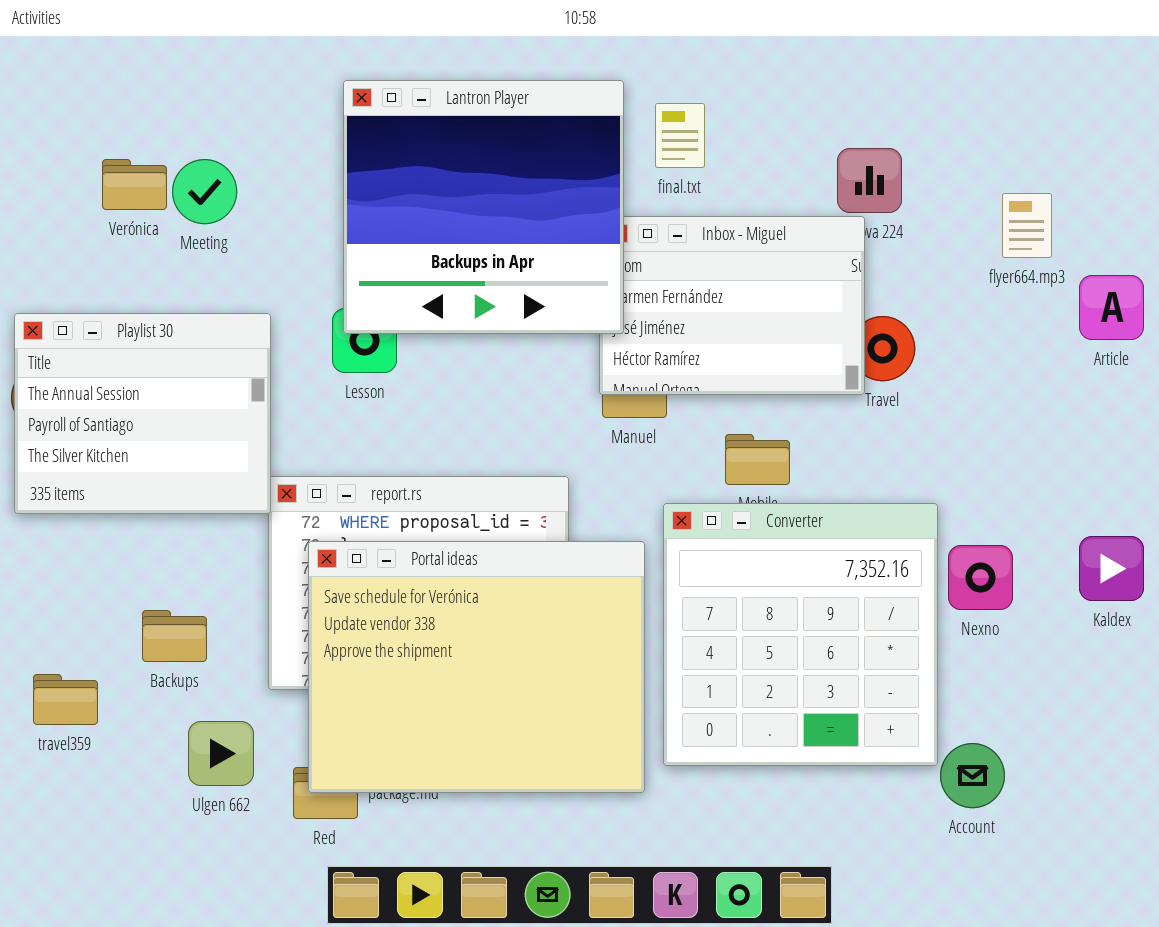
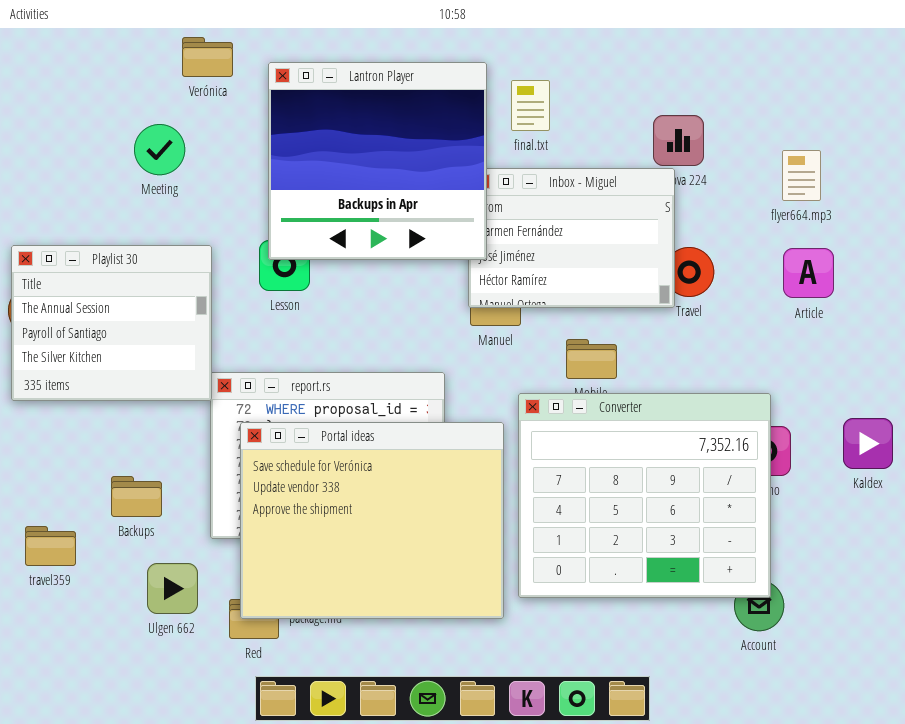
Verónica: [102,159,167,210] -> [182,37,233,77], moved
Article: [1079,275,1144,340] -> [783,248,834,298], moved
Converter: [663,503,938,766] -> [518,393,771,598], resized

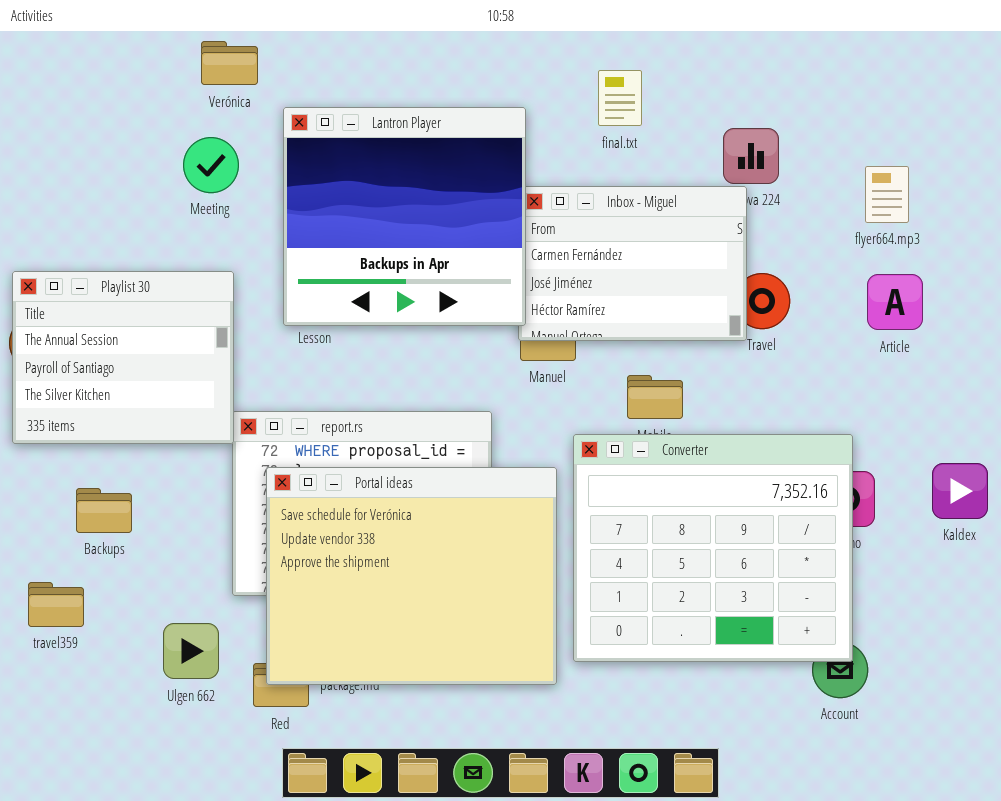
Lantron Player: [268,62,487,260] -> [283,107,526,326], moved
final.txt: [511,80,550,131] -> [598,70,642,126], moved
Meeting: [134,124,185,175] -> [183,137,239,193], moved
Backups: [111,476,162,517] -> [76,488,132,533], moved

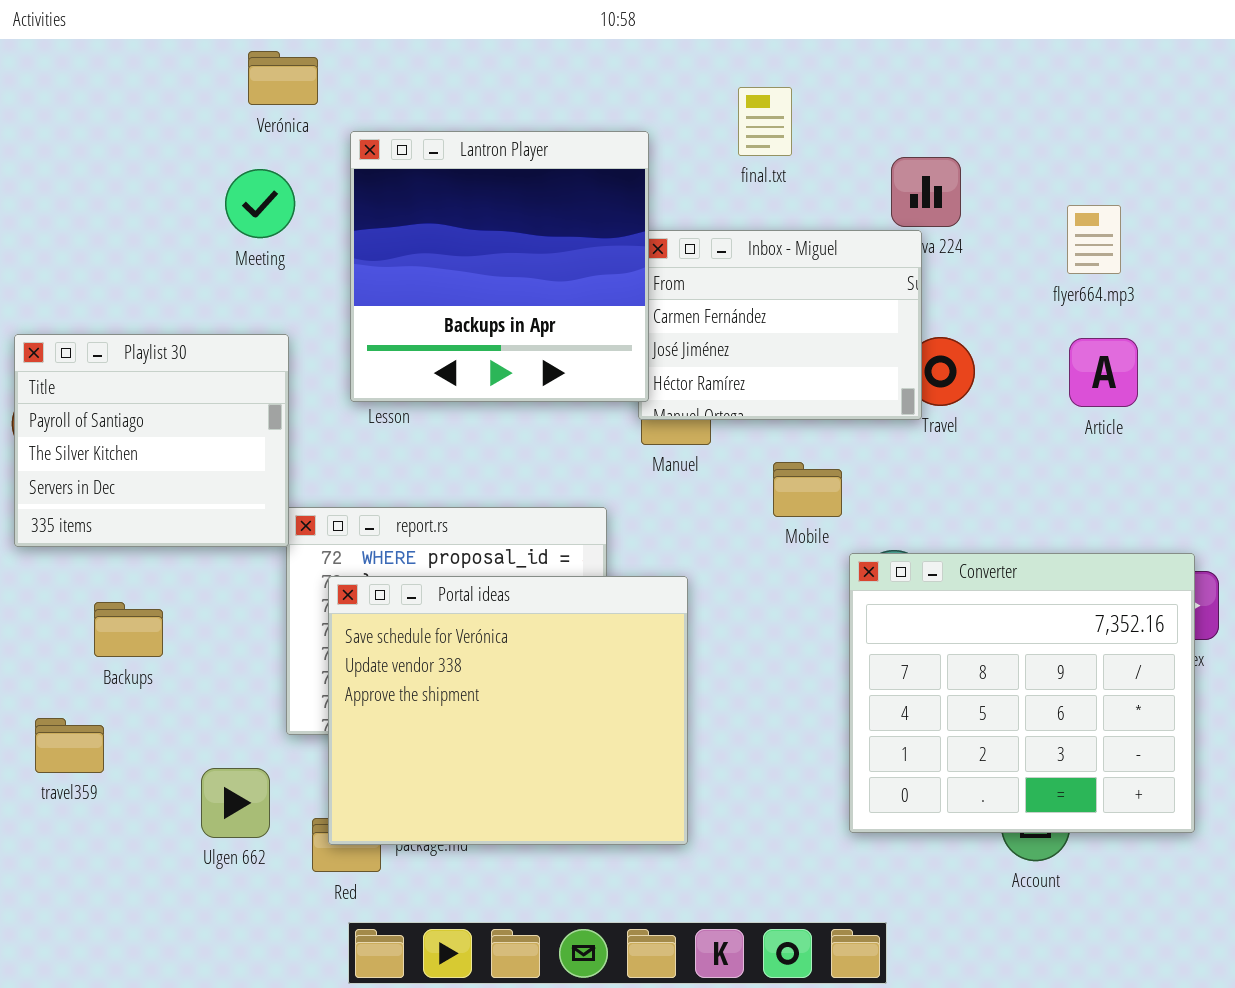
Playlist 30: [12,271,234,444] -> [14,334,289,547], scrolled down 1 row
Converter: [573,434,853,662] -> [849,553,1195,833], moved

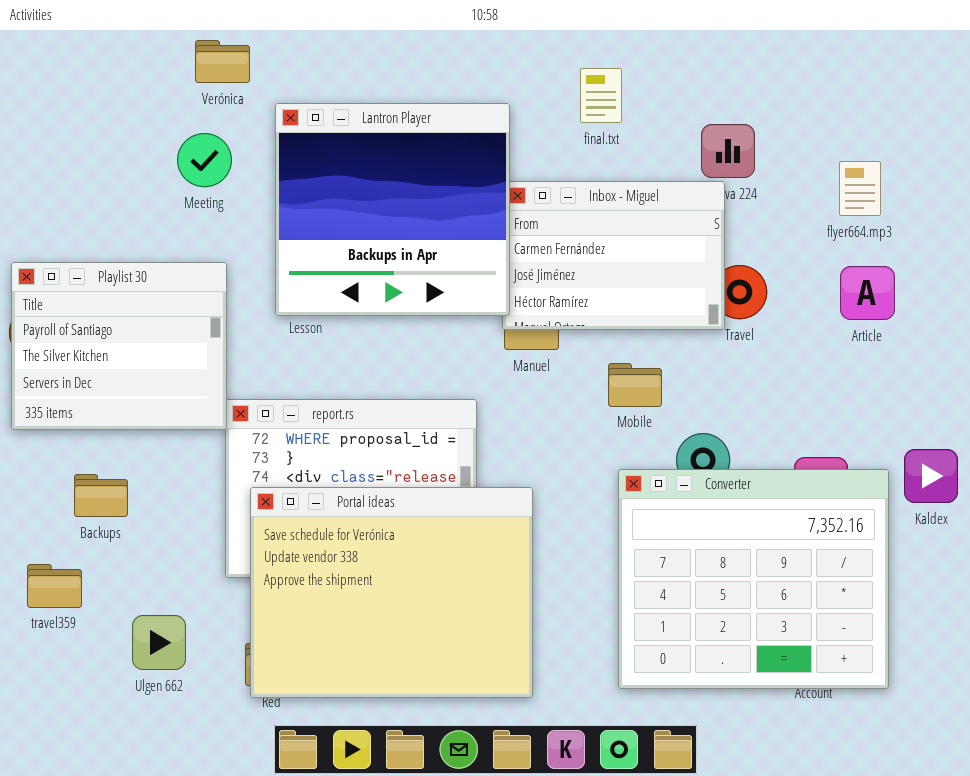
Converter: [849,553,1195,833] -> [618,469,889,689], moved
Portal ideas: [328,576,688,845] -> [250,487,533,698], moved
Ulgen 662: [201,768,270,838] -> [132,615,186,670], moved

